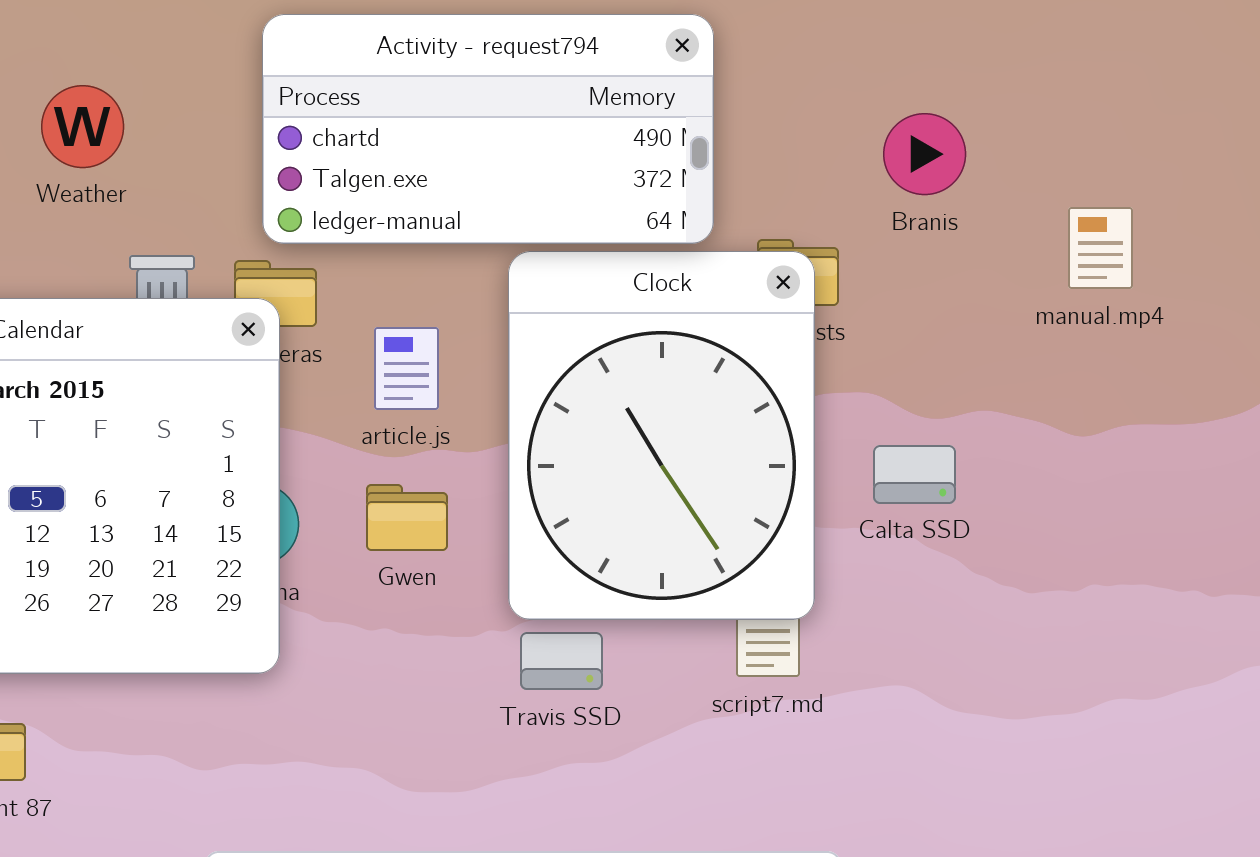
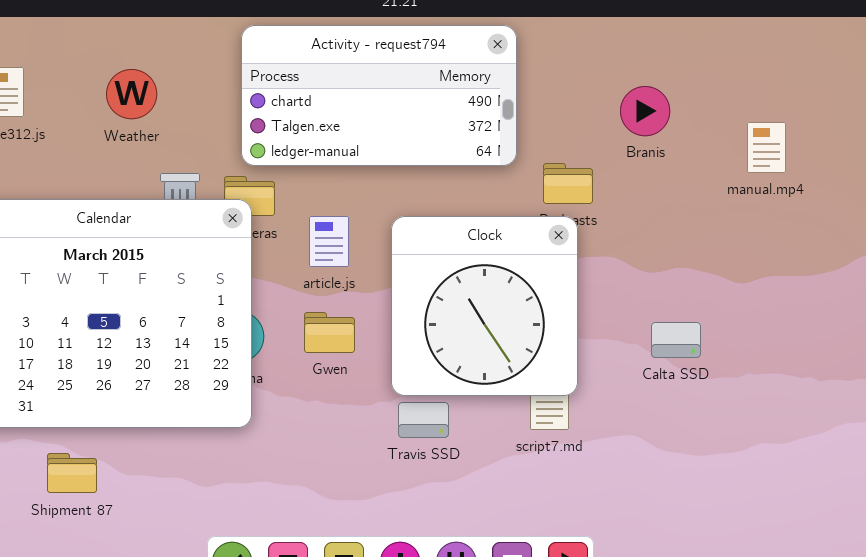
manual.mp4: [1068,207,1133,289] -> [747,122,786,173], moved
Clock: [508,251,815,620] -> [391,216,578,396], resized
Calta SSD: [873,445,956,504] -> [651,322,701,358], moved

